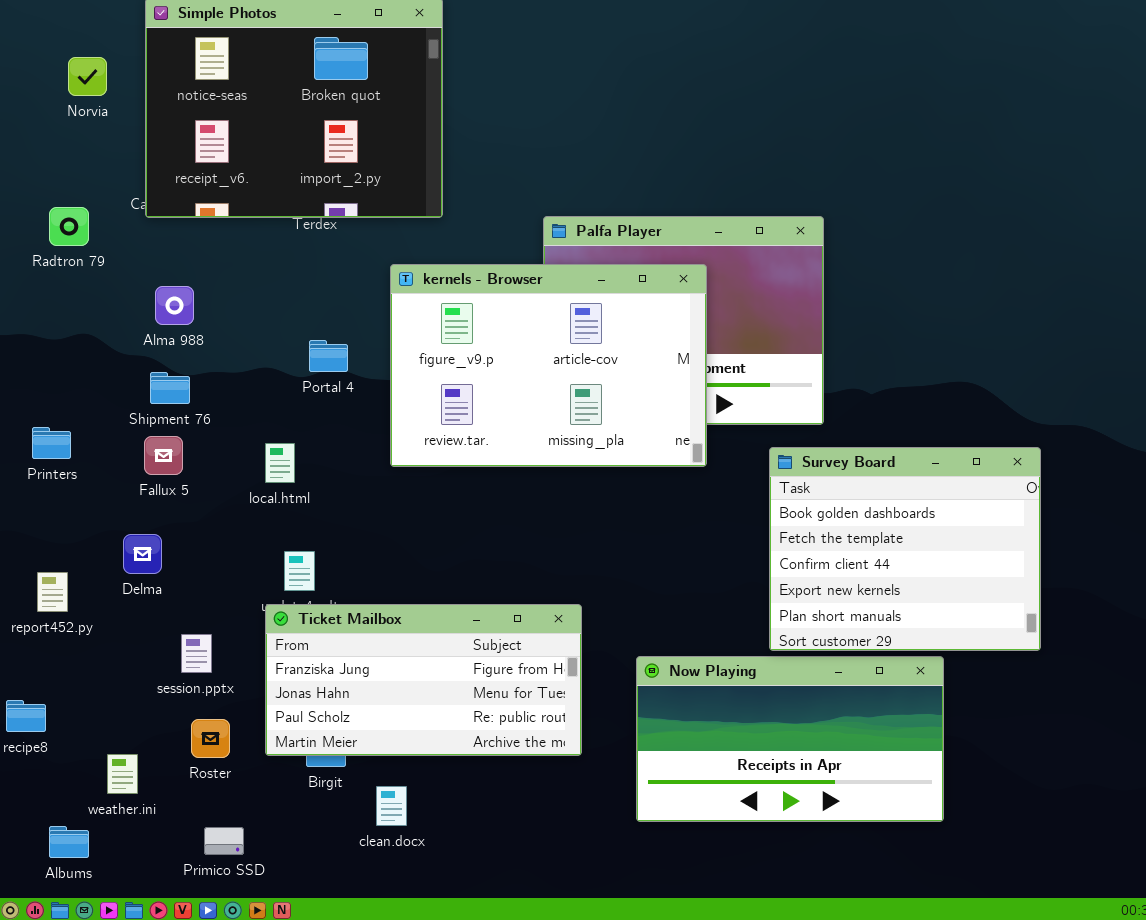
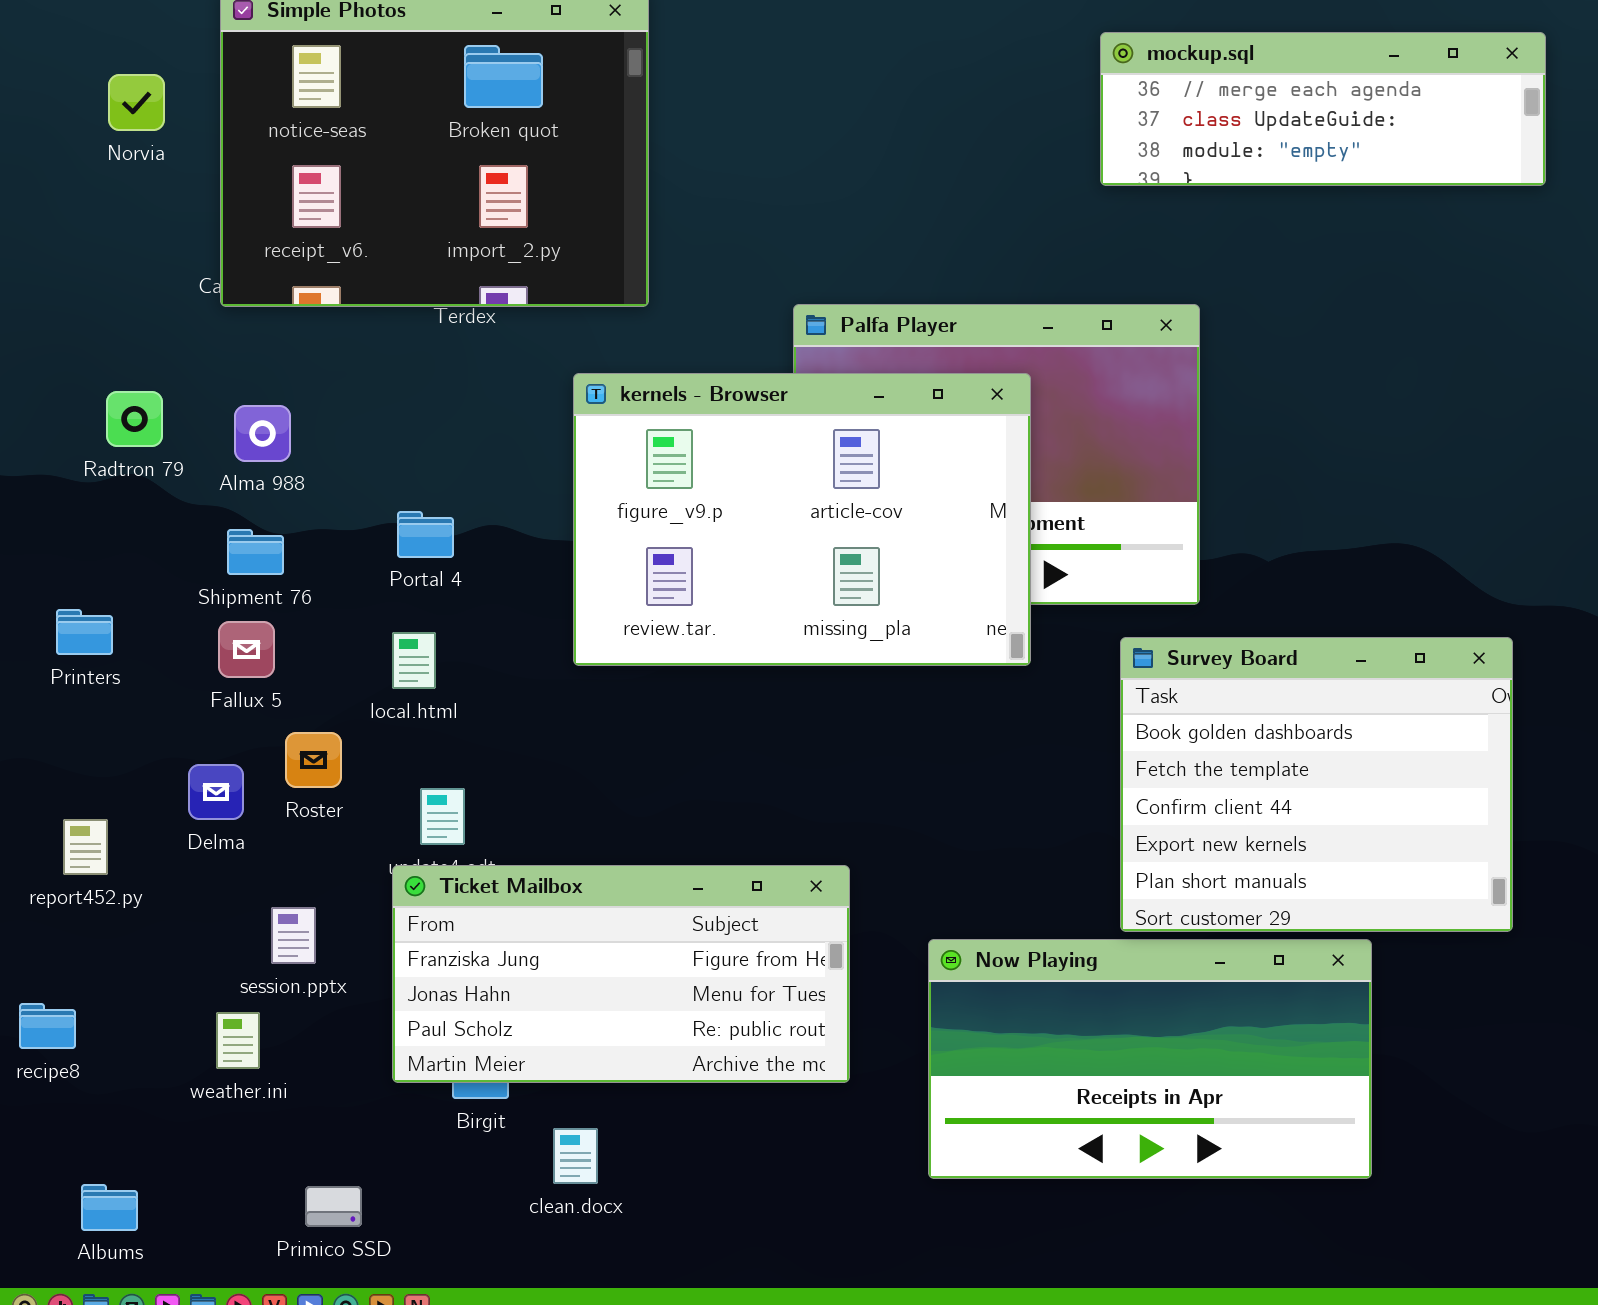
mockup.sql: none -> [1100,32,1546,186], opened
Radtron 79: [49,207,89,246] -> [106,391,163,447], moved
Portal 4: [309,340,348,372] -> [397,511,454,558], moved
Roster: [191,719,230,758] -> [285,732,342,788], moved
weather.ini: [107,754,138,794] -> [216,1012,260,1069], moved

